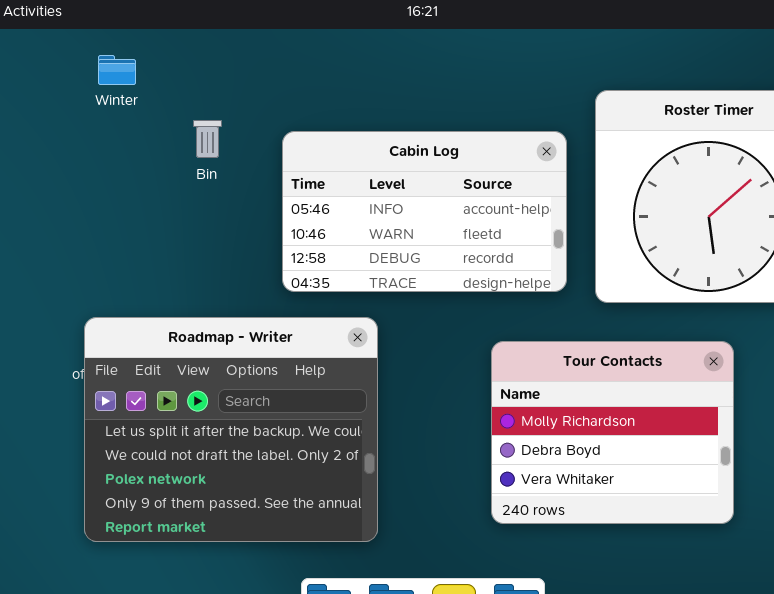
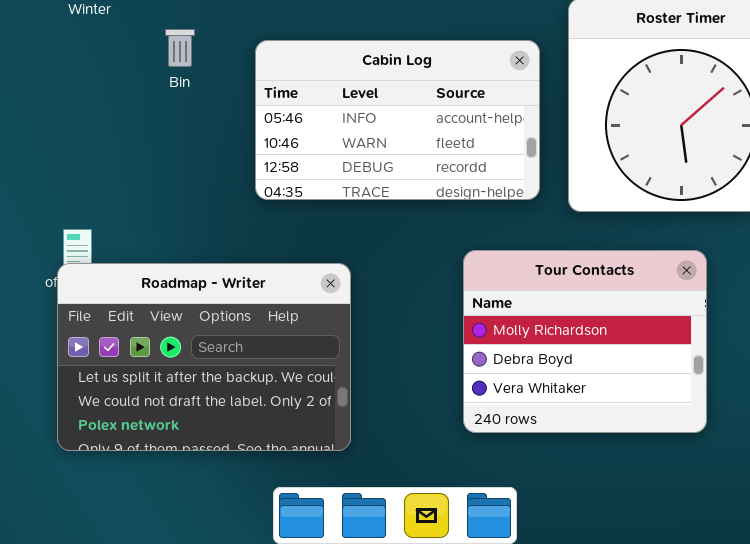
Roadmap - Writer: [84,317,378,542] -> [57,263,351,451], resized

